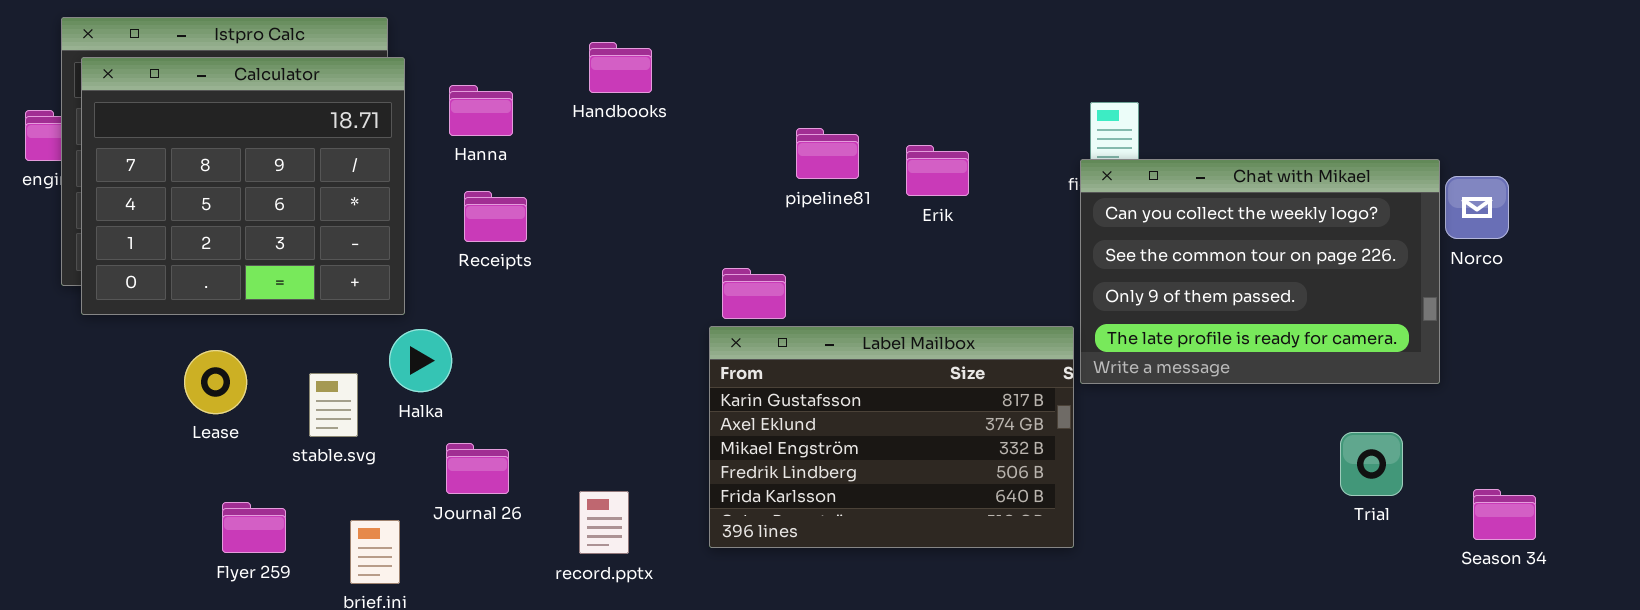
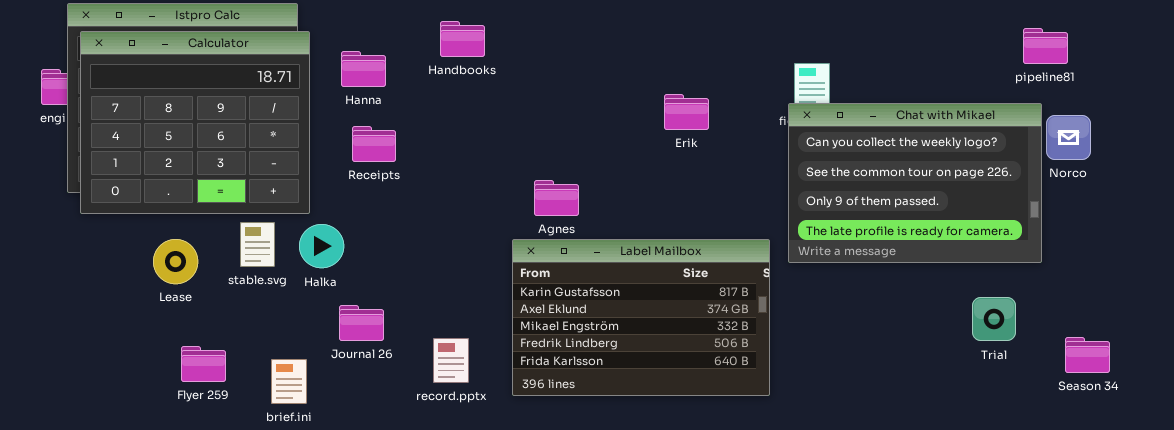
pipeline81: [796,128,859,179] -> [1023,28,1068,64], moved
Label Mailbox: [709,326,1074,548] -> [512,239,770,396], moved
stable.svg: [309,373,358,437] -> [240,222,275,267], moved

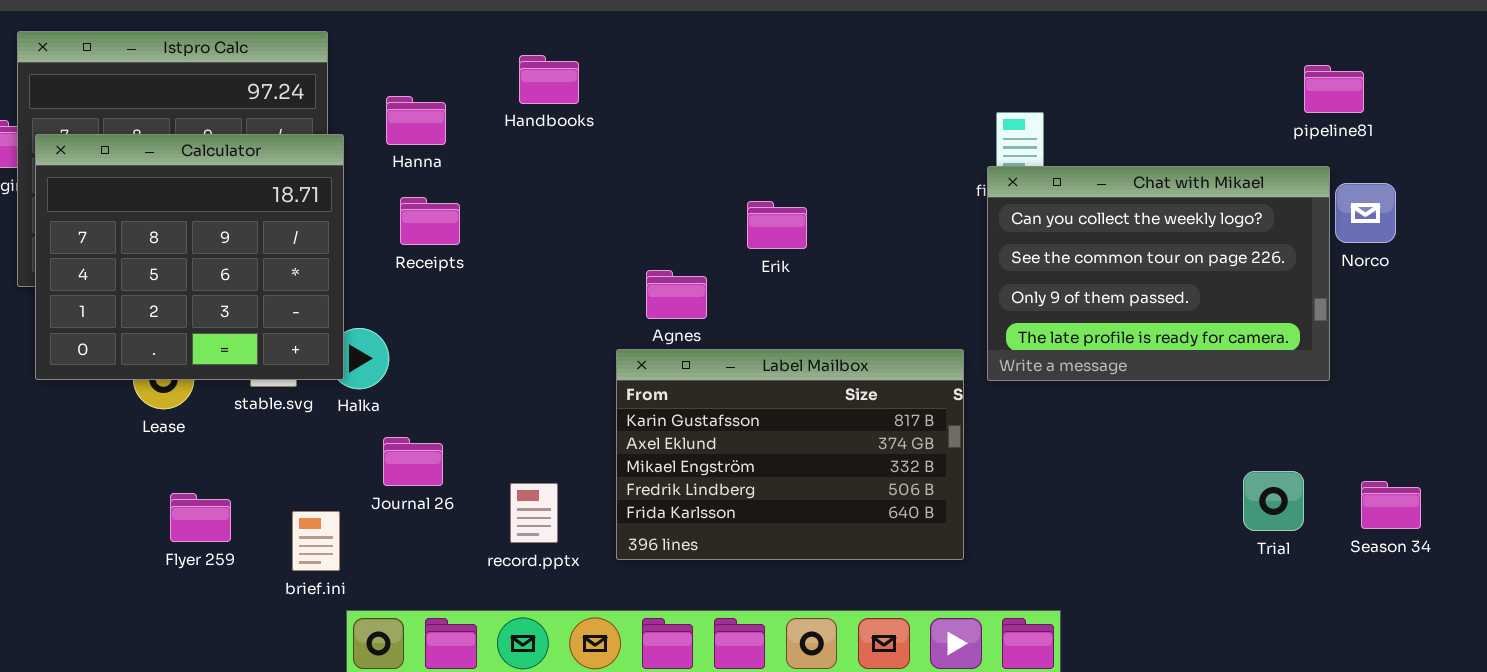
Calculator: [80,31,310,214] -> [35,134,344,380], moved
Erik: [664,94,709,130] -> [747,201,807,249], moved
Trial: [972,297,1016,341] -> [1243,471,1304,531], moved

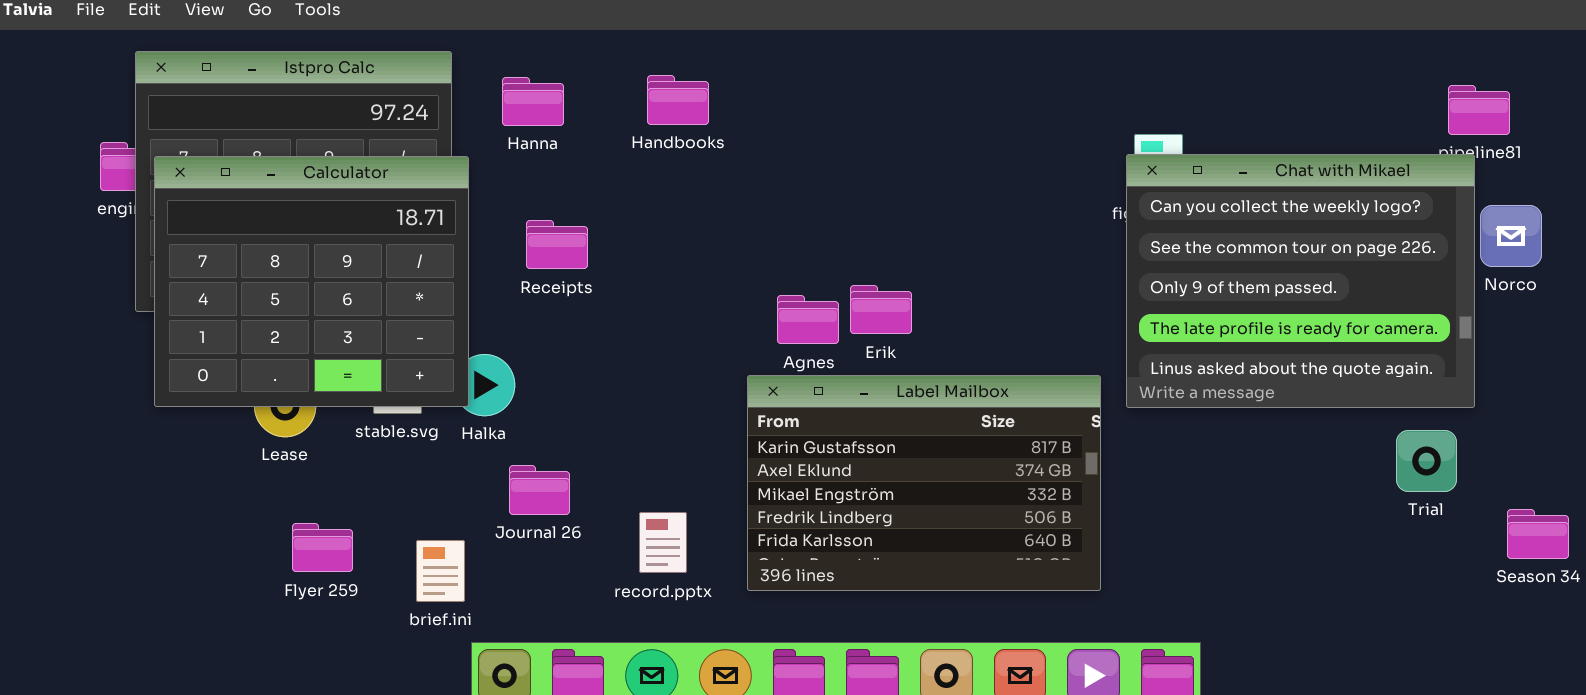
Hanna: [386,96,446,145] -> [502,77,564,126], moved
Chat with Mikael: [987,166,1330,381] -> [1126,154,1475,408], resized
Erik: [747,201,807,249] -> [850,285,912,334], moved
Trial: [1243,471,1304,531] -> [1396,430,1457,492], moved

